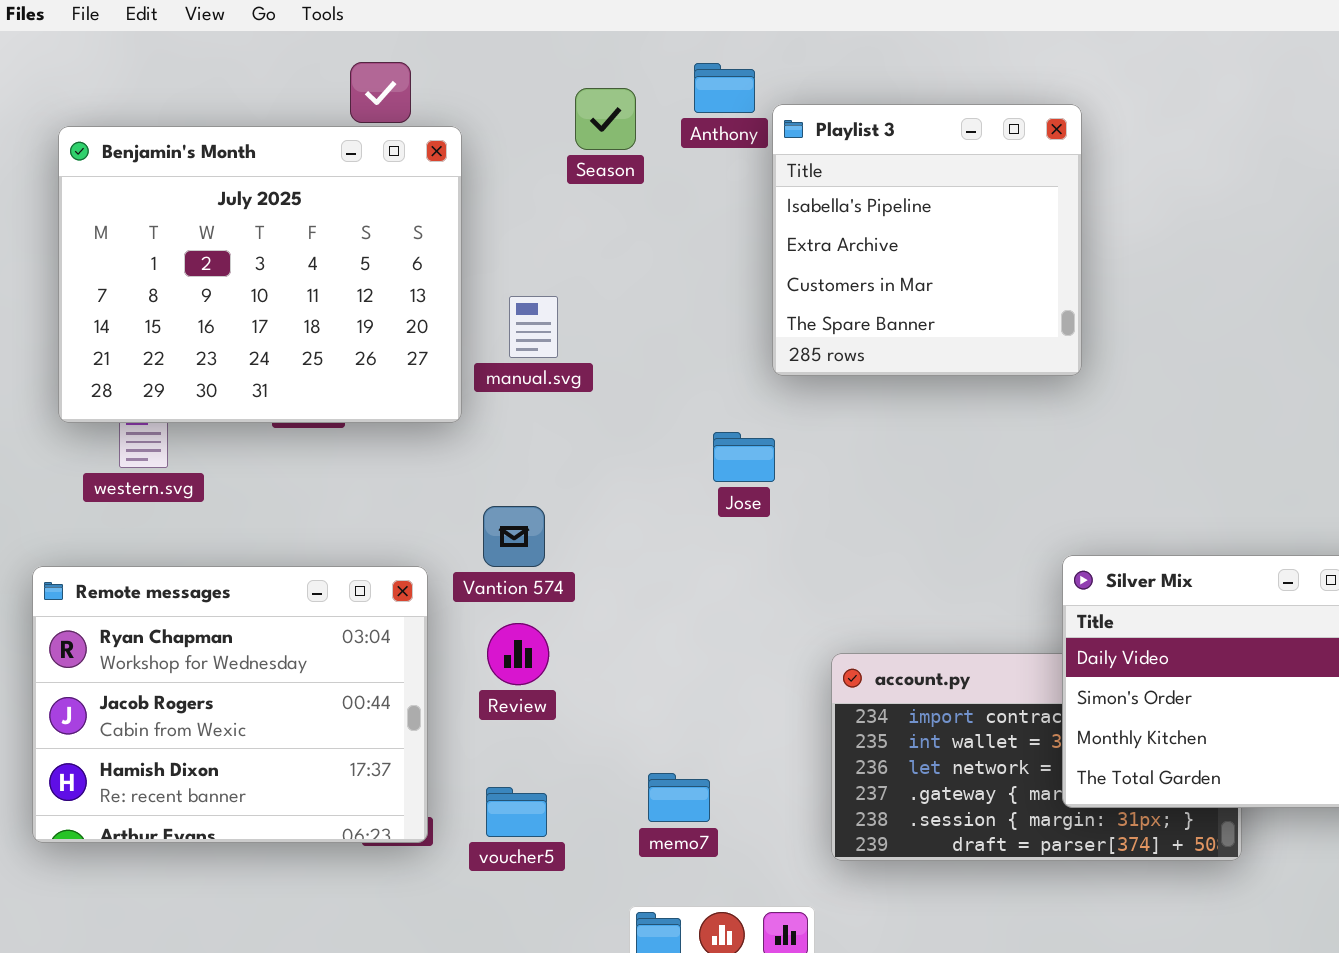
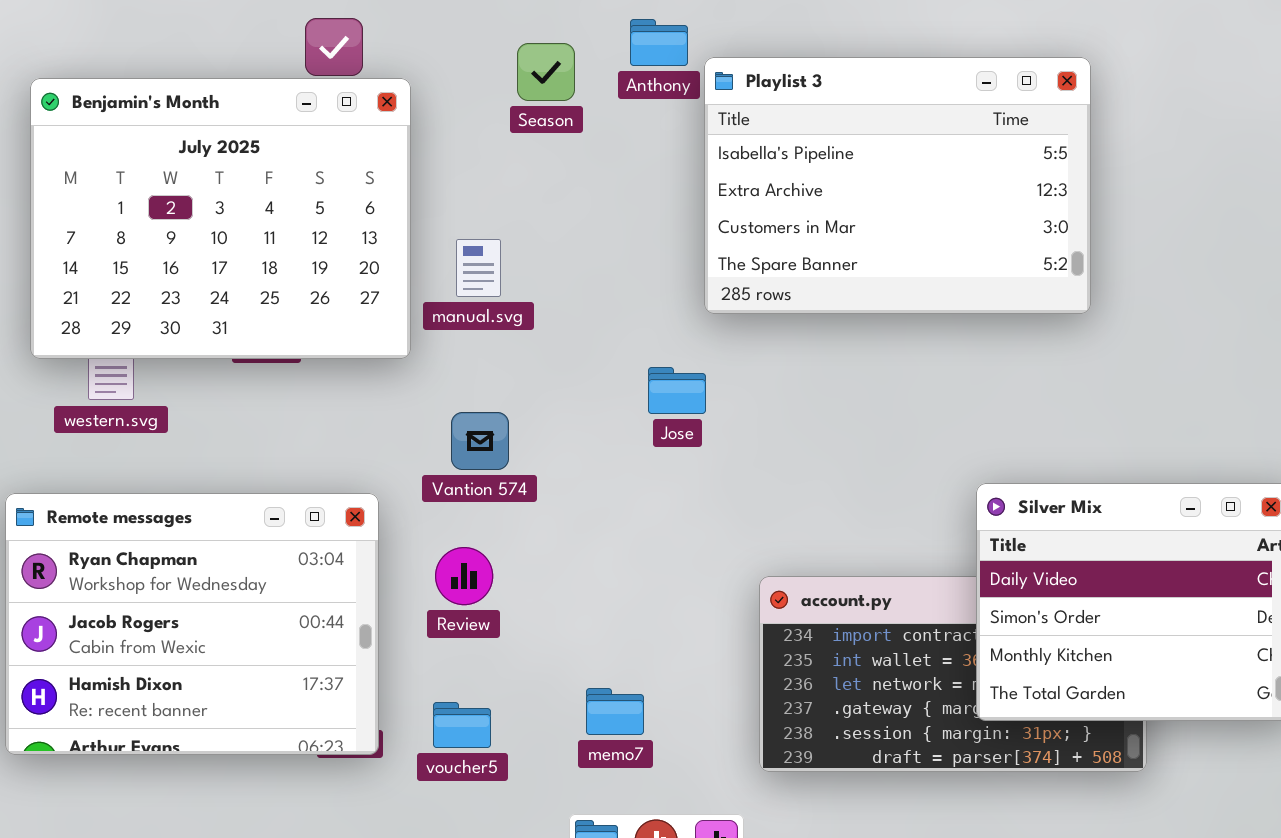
Playlist 3: [772,104,1082,376] -> [704,57,1091,314], resized
Vantion 574: [483,506,545,567] -> [451,412,509,470], moved

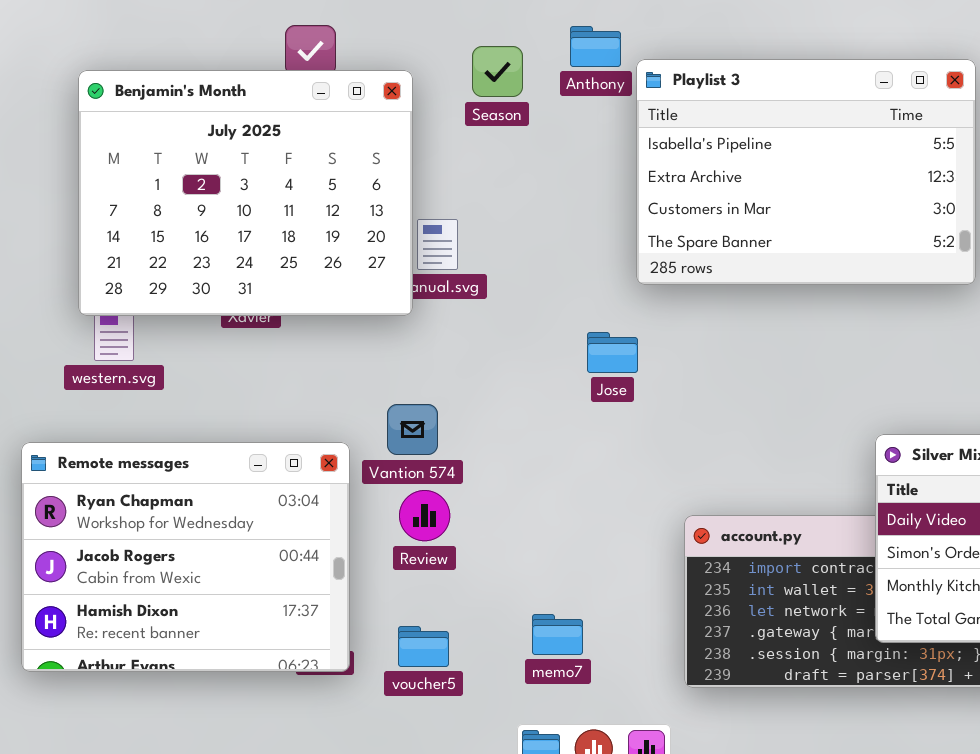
Benjamin's Month: [30,78,411,359] -> [78,70,413,316], moved
Vantion 574: [451,412,509,470] -> [387,404,438,455], moved

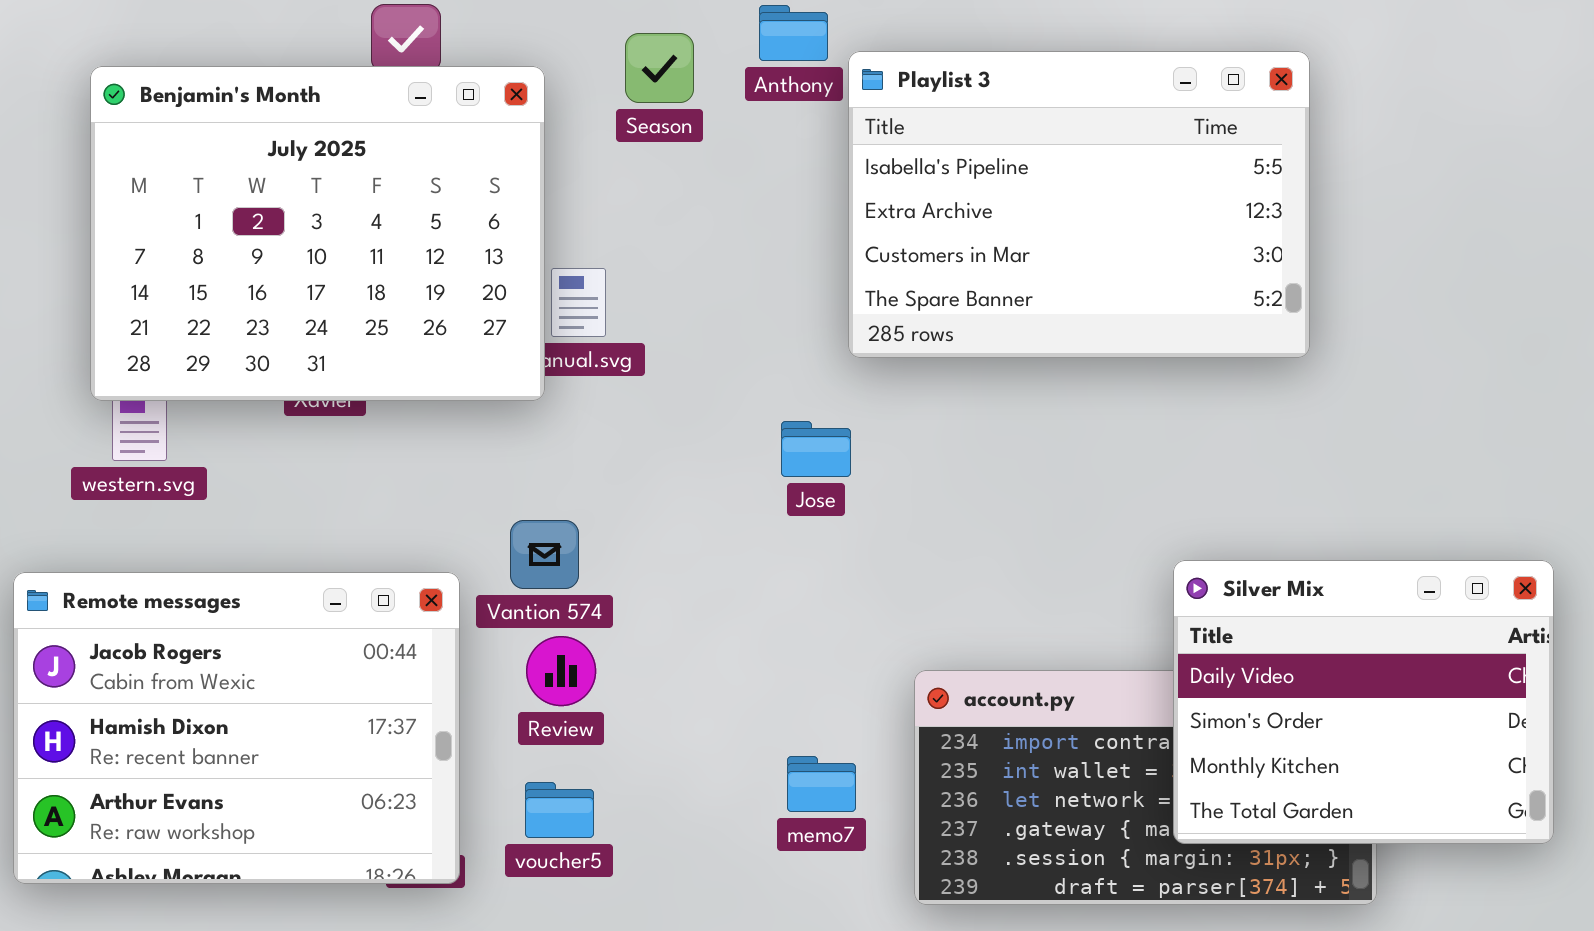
Remote messages: [21,442,350,672] -> [13,572,460,884], scrolled down 1 row
memo7: [532,614,583,655] -> [787,756,856,812], moved
voucher5: [398,626,449,667] -> [525,782,594,838], moved

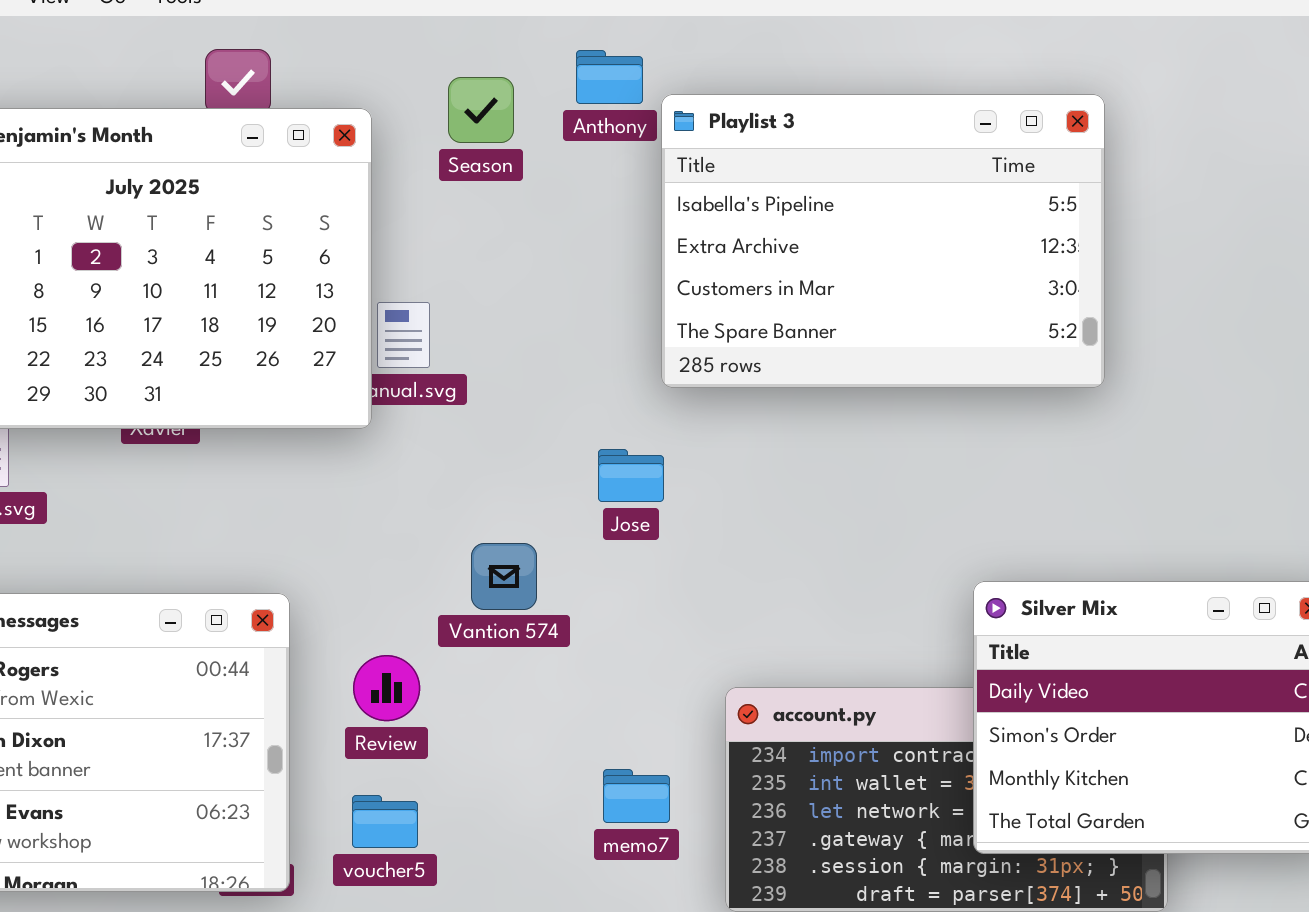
Vantion 574: [510,520,579,589] -> [471,543,537,610], moved

